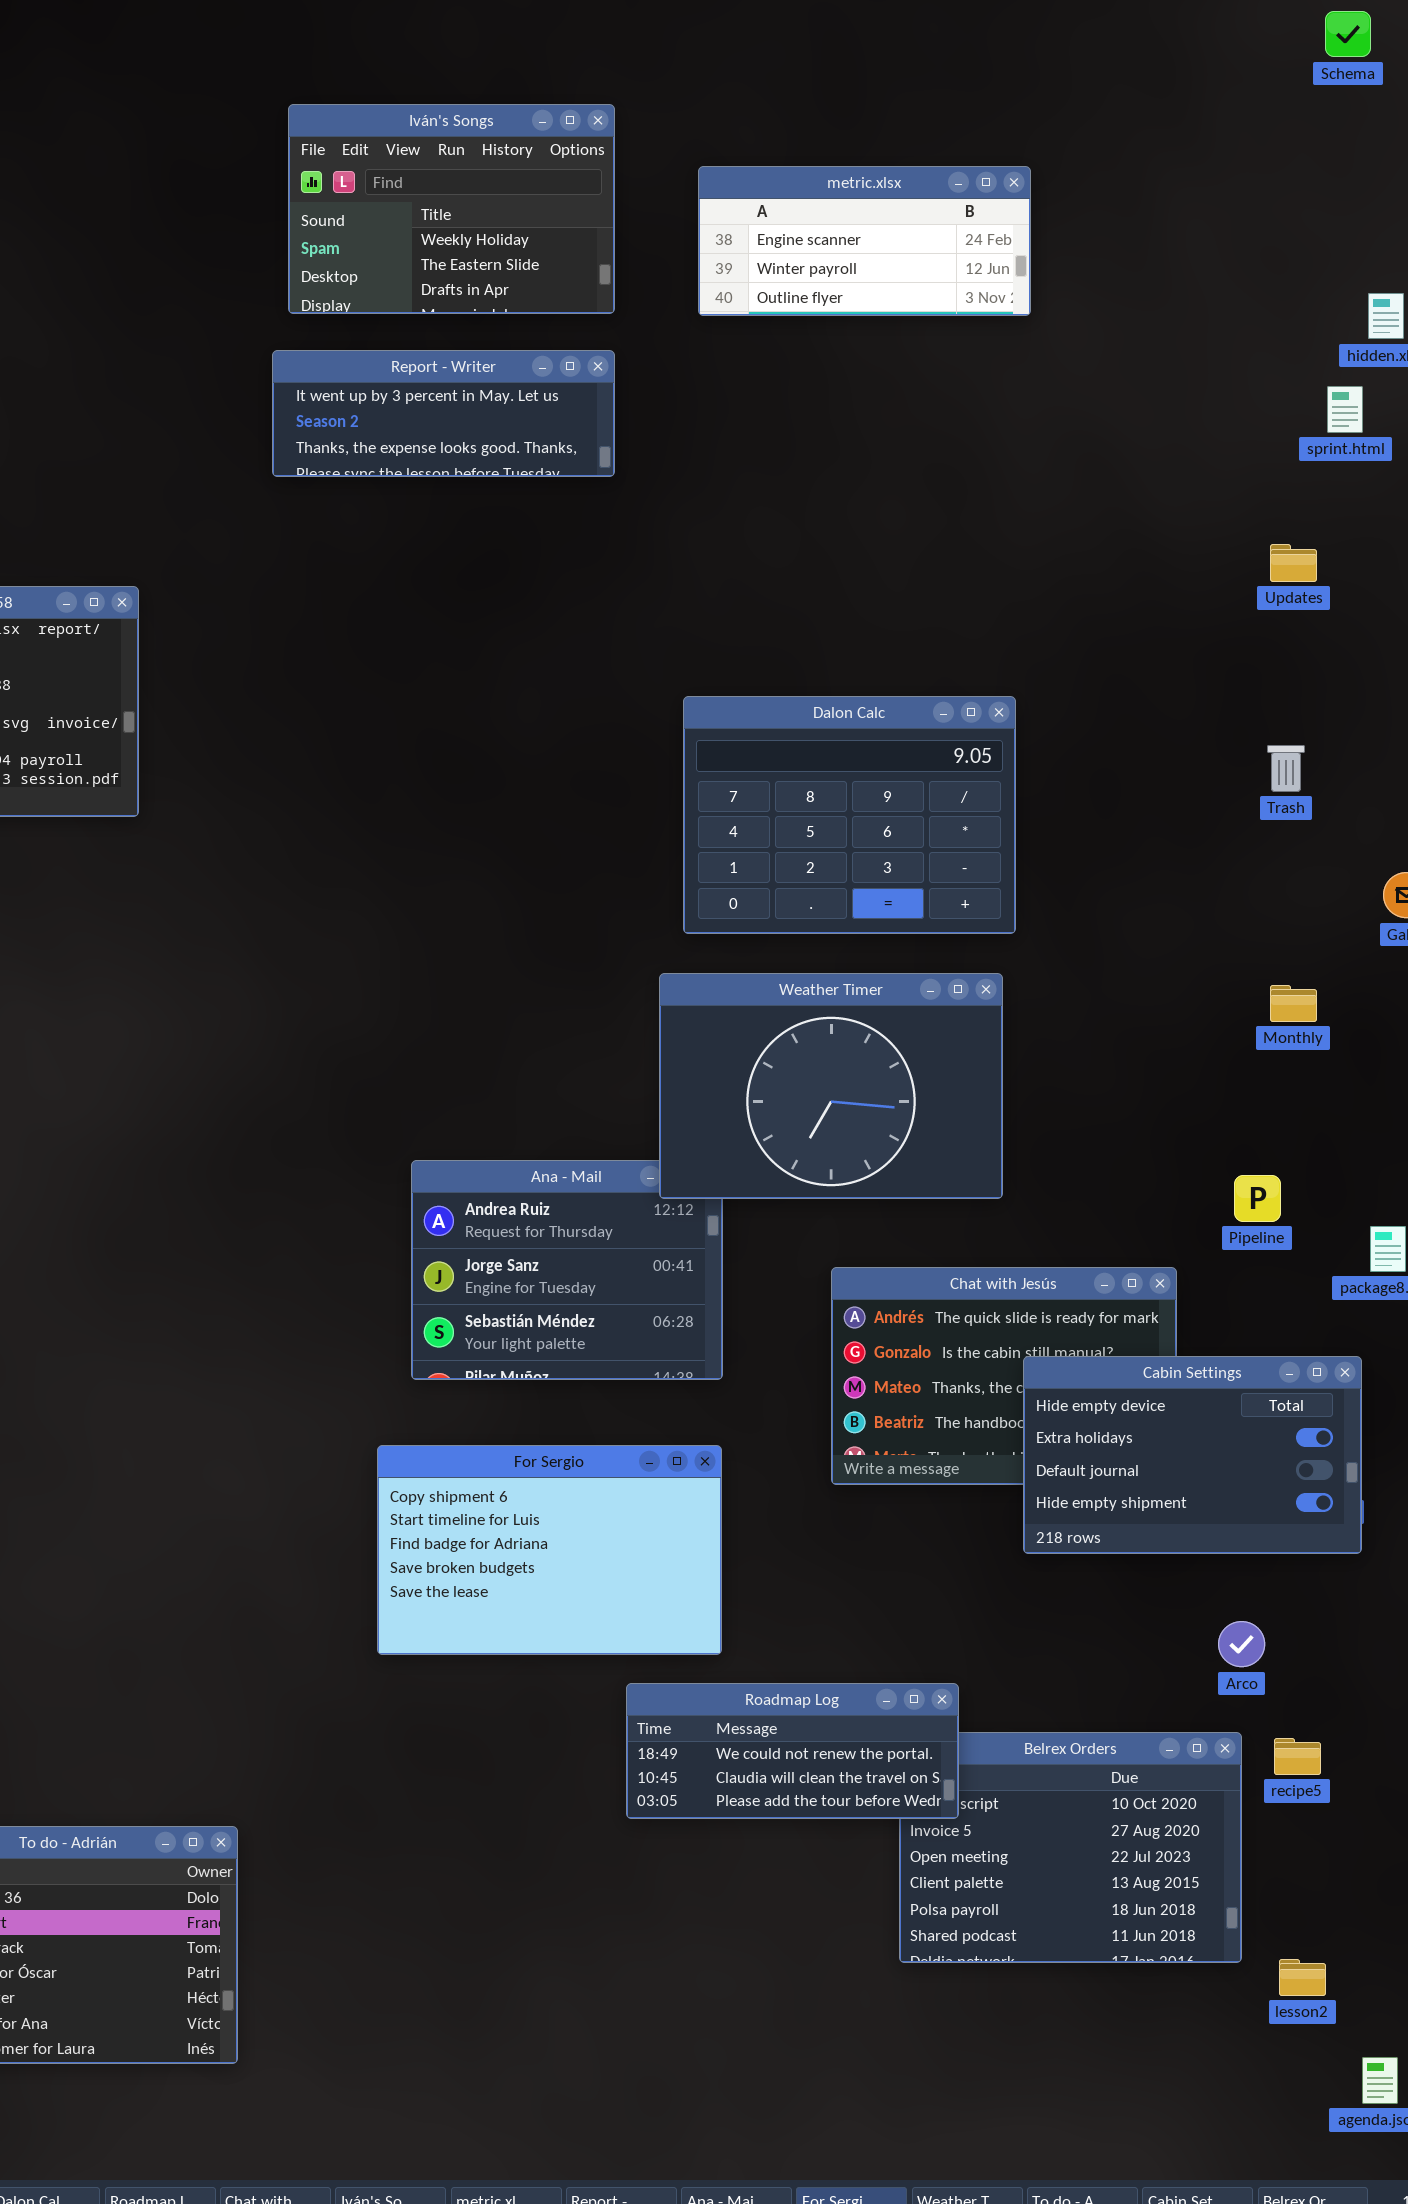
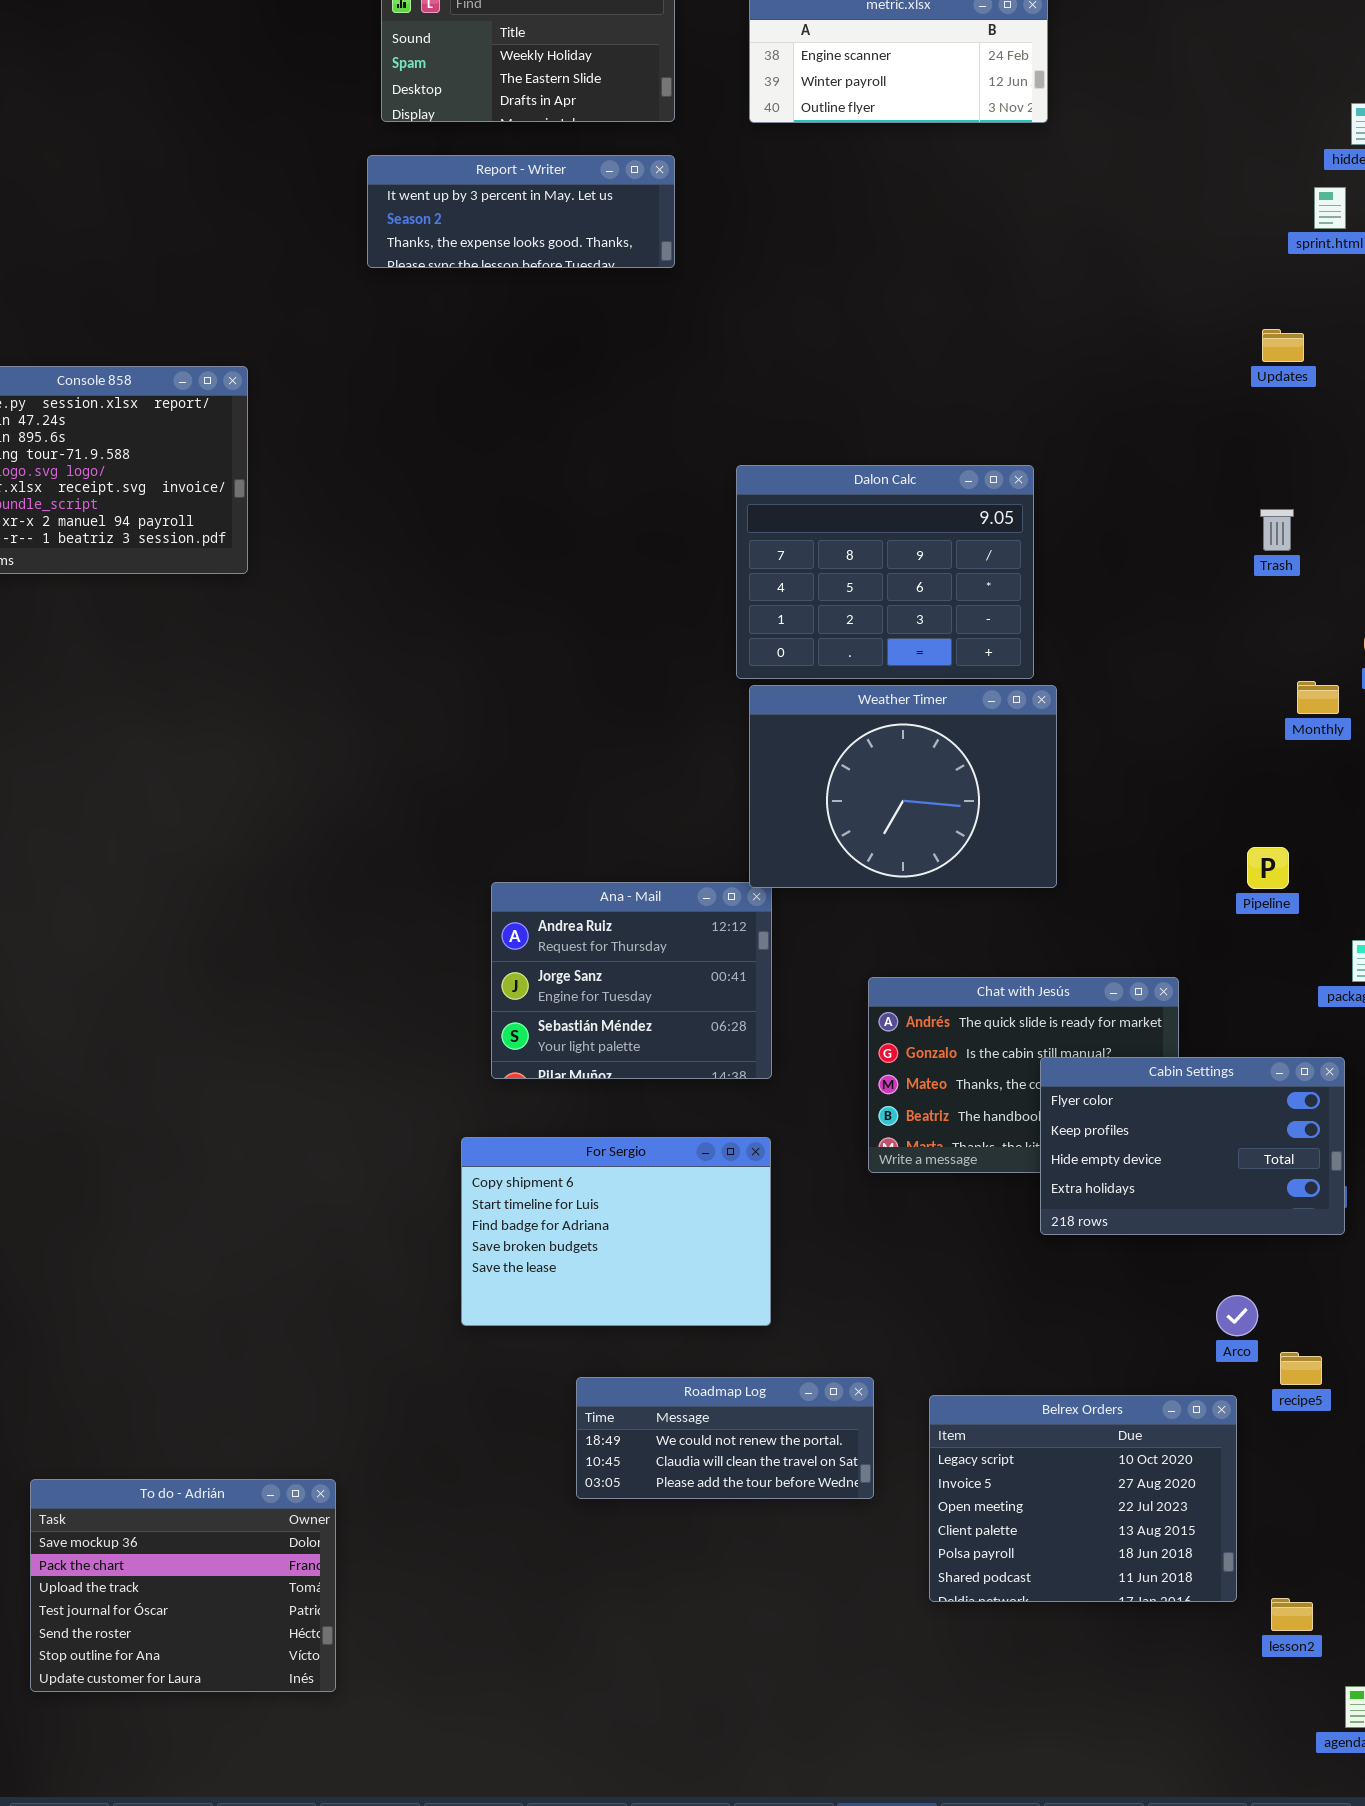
Weather Timer: [659,973,1003,1199] -> [749,685,1057,888], moved
Monthly: [1270,985,1317,1022] -> [1297,681,1339,714], moved
Pipeline: [1234,1175,1281,1222] -> [1247,847,1289,889], moved
Cabin Settings: [1023,1356,1362,1554] -> [1040,1057,1345,1235], scrolled up 2 rows
Roadmap Log: [626,1683,959,1819] -> [576,1377,874,1499], moved
recipe5: [1274,1738,1321,1775] -> [1280,1352,1322,1385], moved

